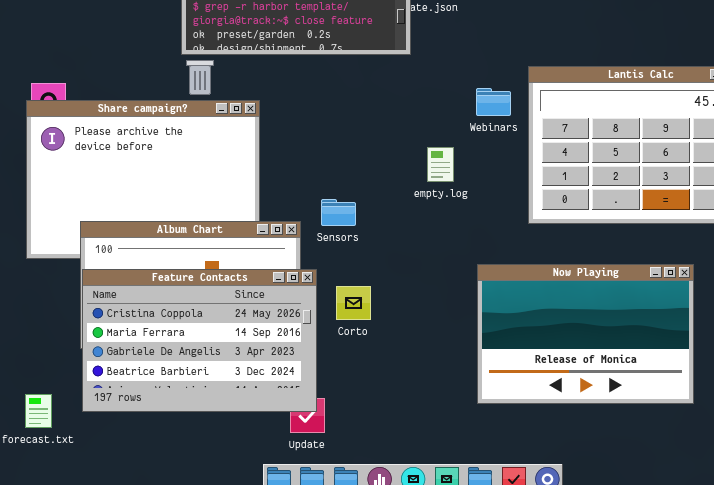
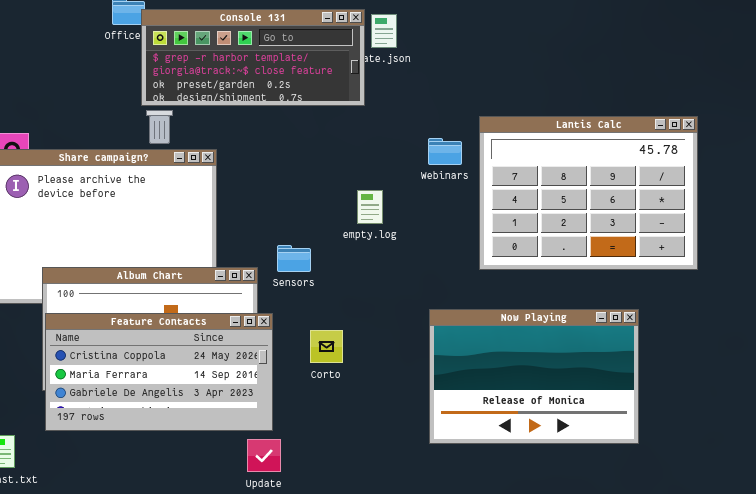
empty.log: [427,147,454,182] -> [357,190,383,224], moved
Feature Contacts: [82,269,317,412] -> [45,313,273,431], resized
Corto: [336,286,371,320] -> [310,330,343,363], moved

